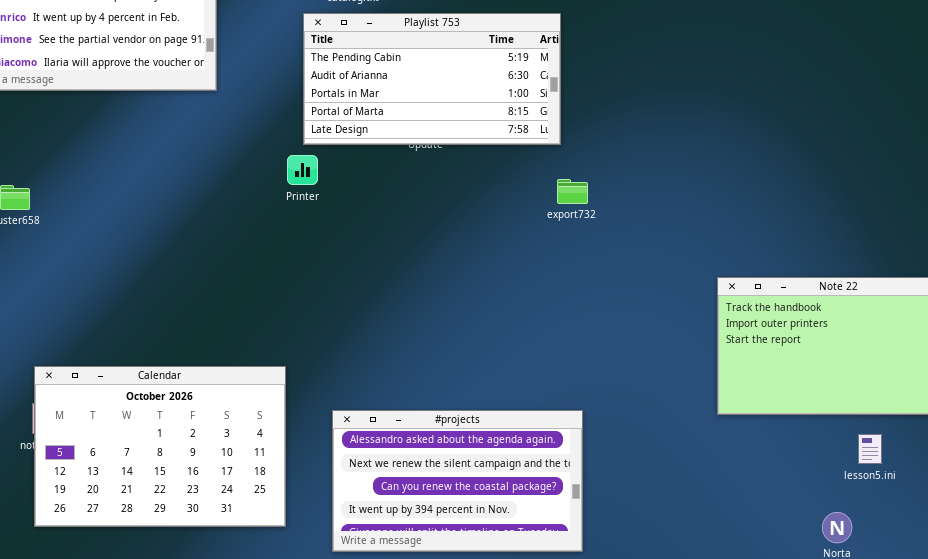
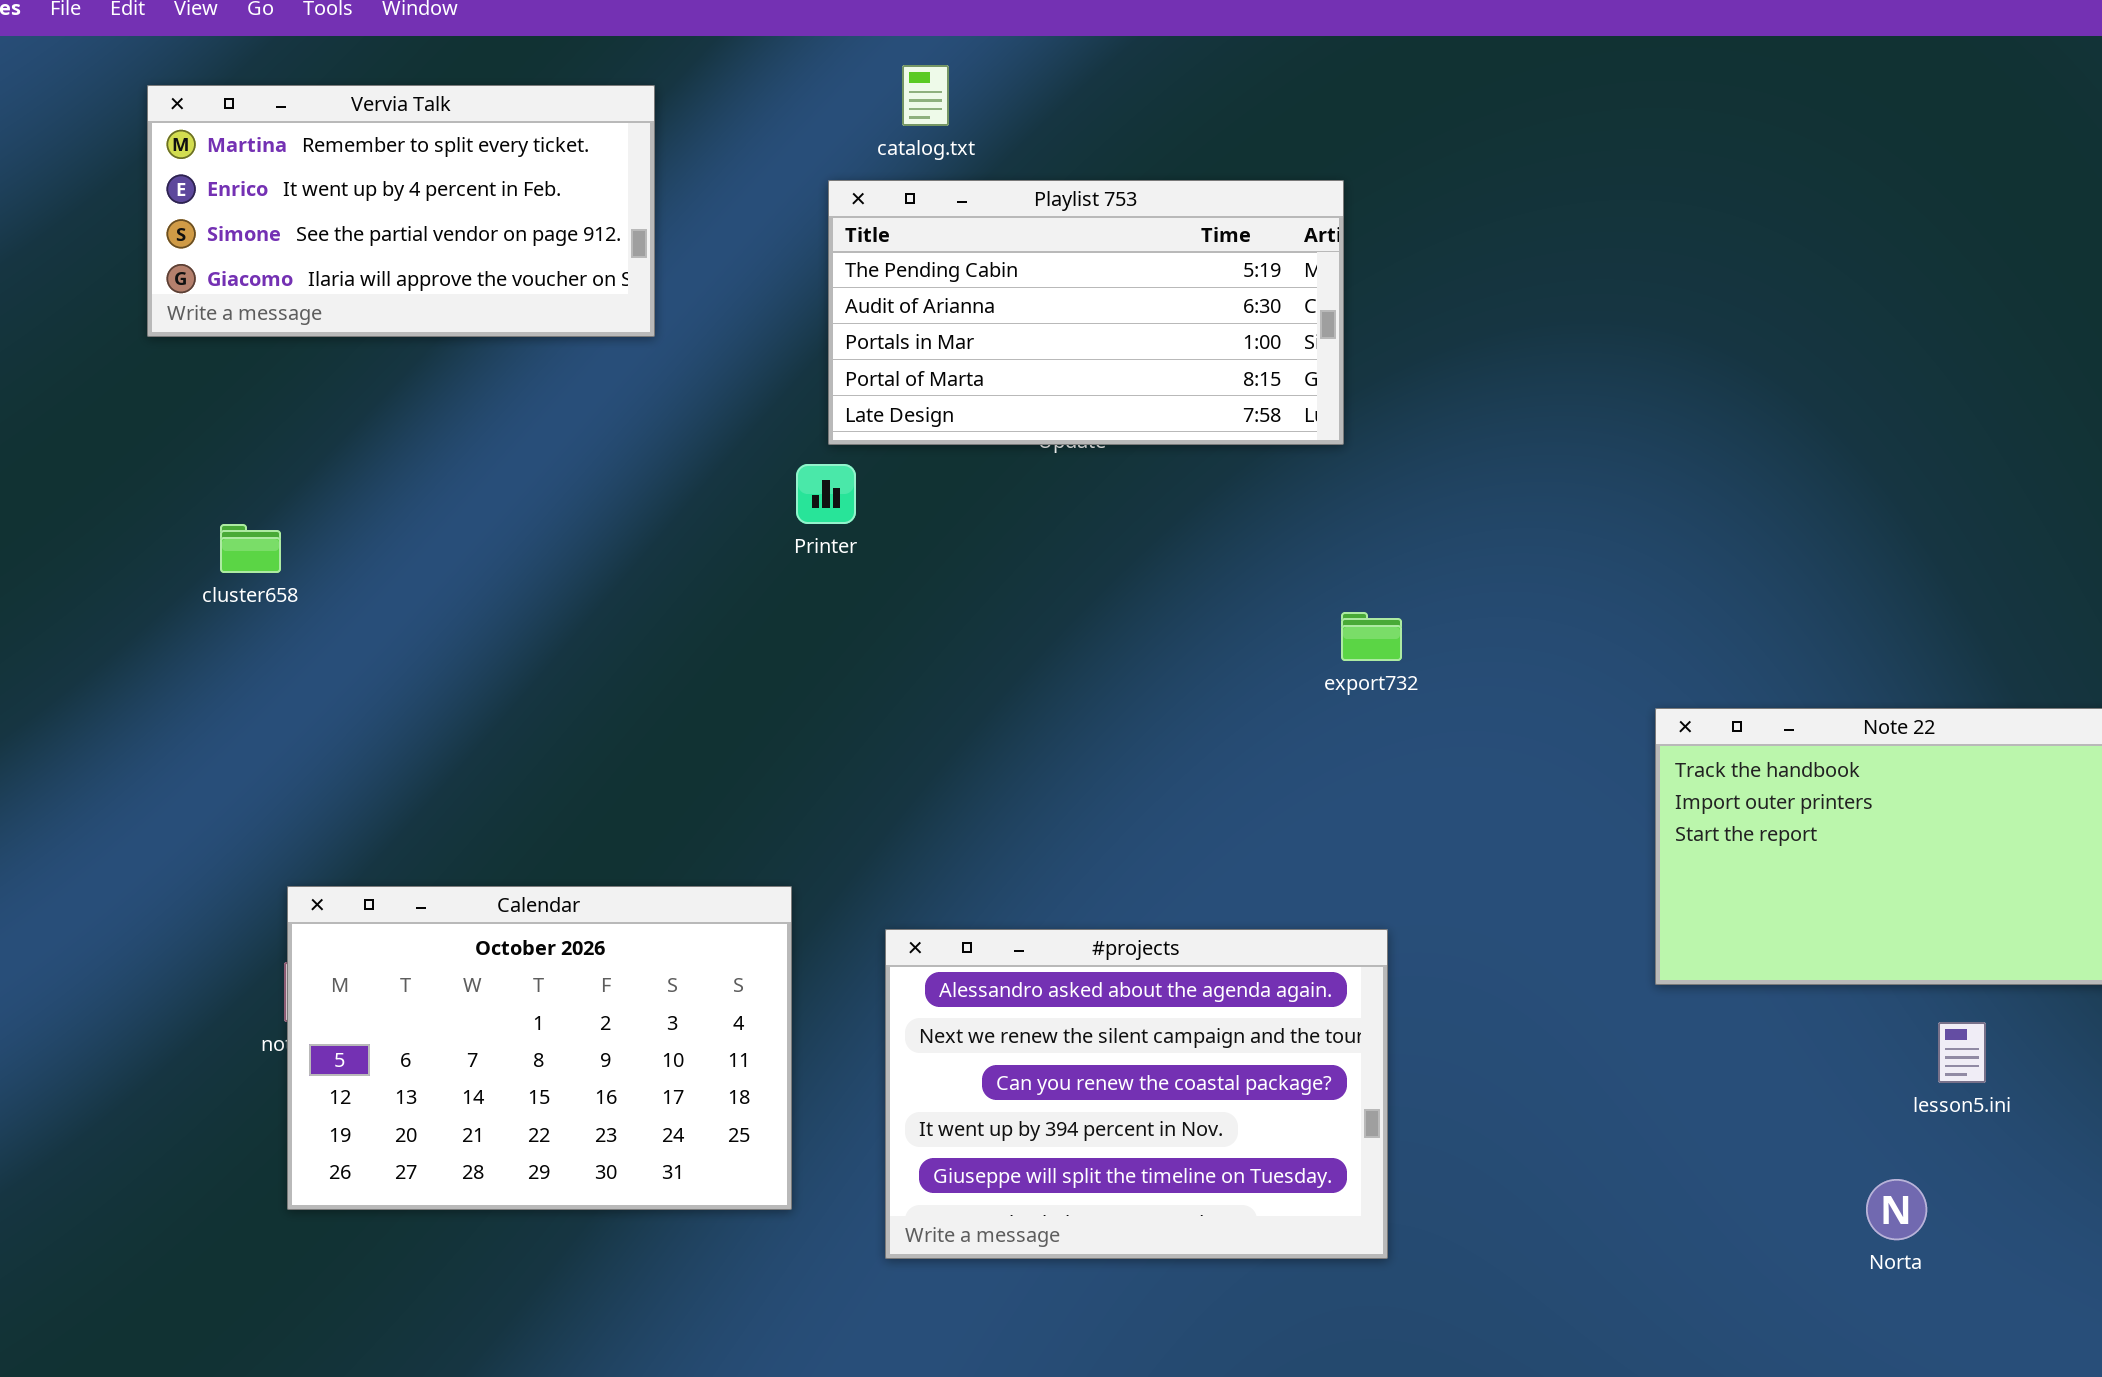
export732: [557,179,588,204] -> [1341,612,1402,661], moved
#projects: [332,410,583,552] -> [885,929,1388,1259], resized

